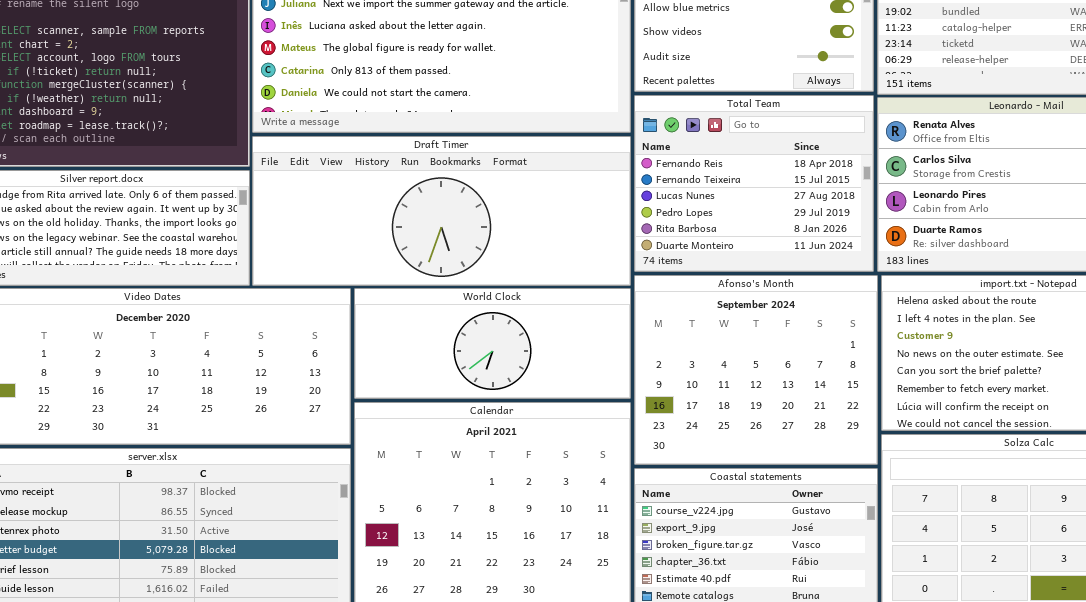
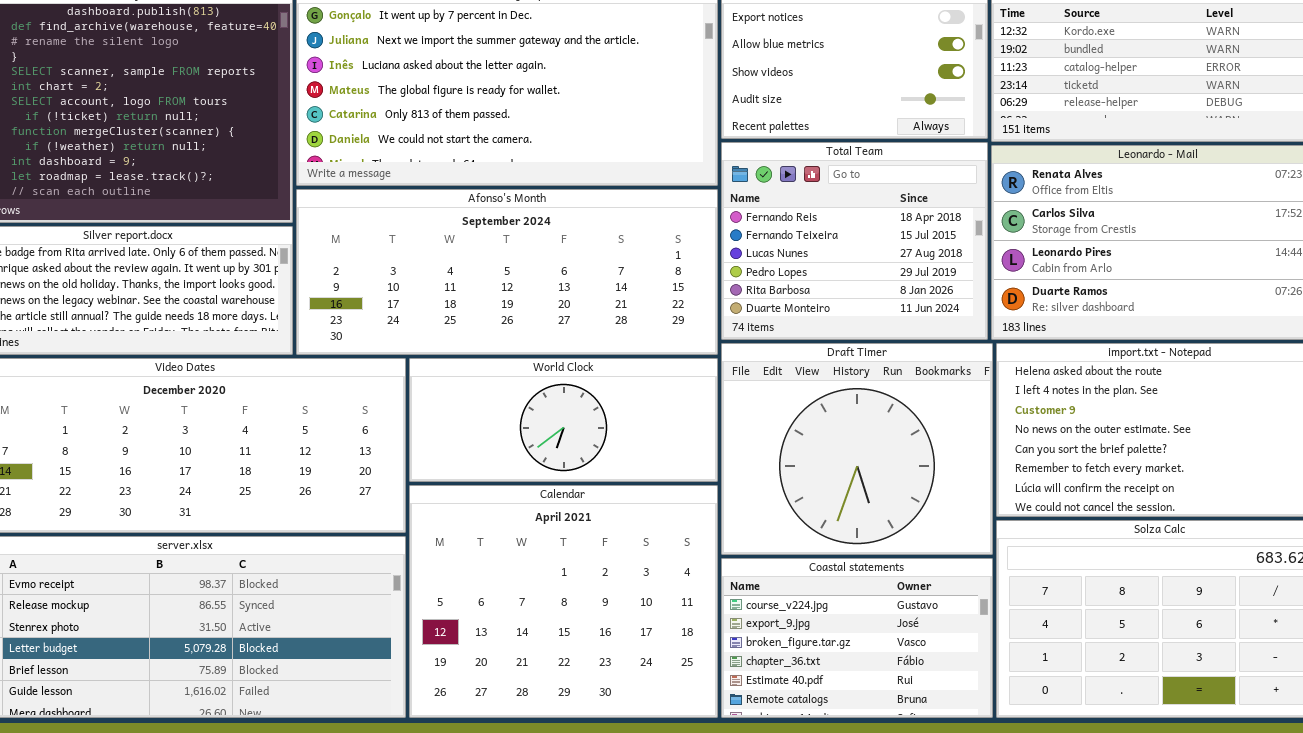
Draft Timer: [252,136,631,286] -> [721,343,993,555], moved, resized
Afonso's Month: [634,275,878,465] -> [296,189,718,355], moved, resized

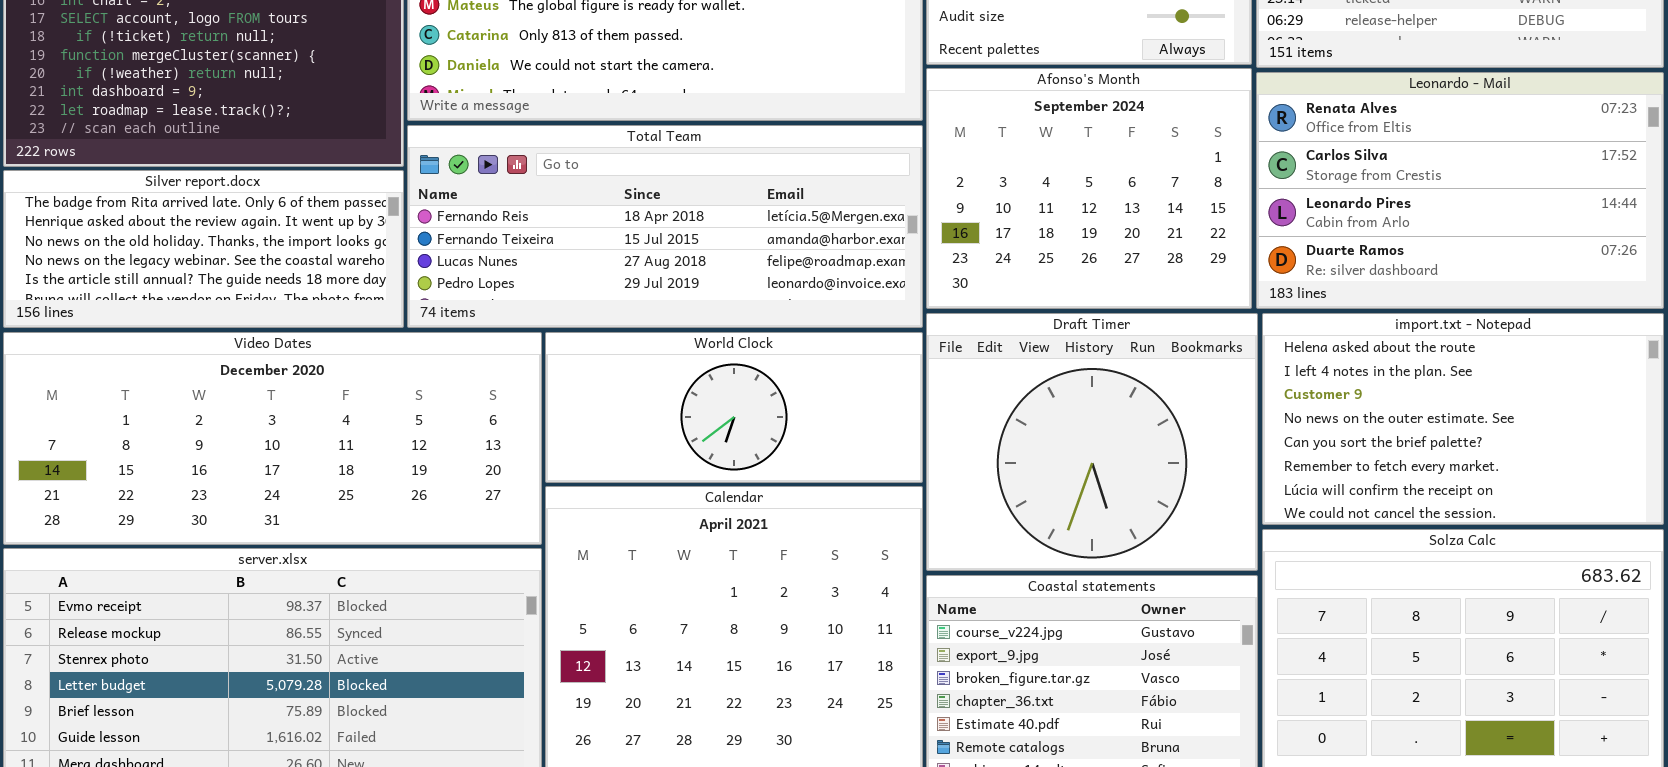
Total Team: [721,142,988,340] -> [407,125,923,328], moved, resized
Afonso's Month: [296,189,718,355] -> [926,68,1252,309], moved, resized

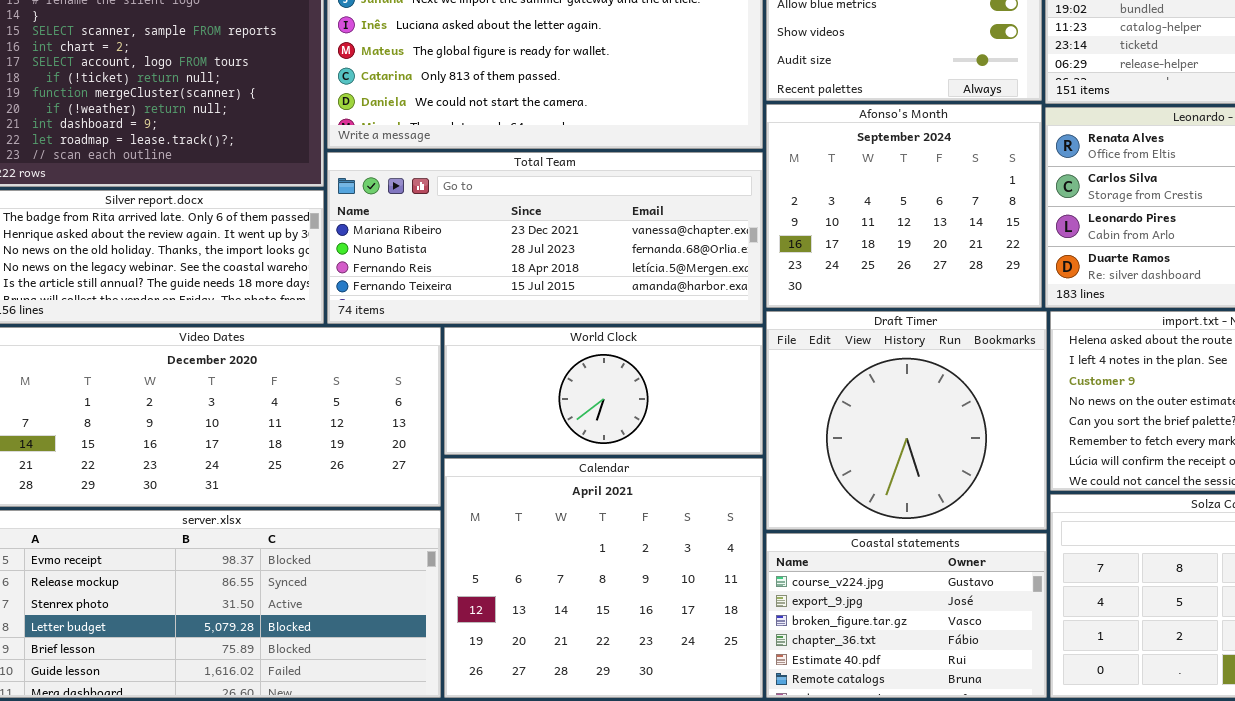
Total Team: [407,125,923,328] -> [327,152,763,324], scrolled up 2 rows

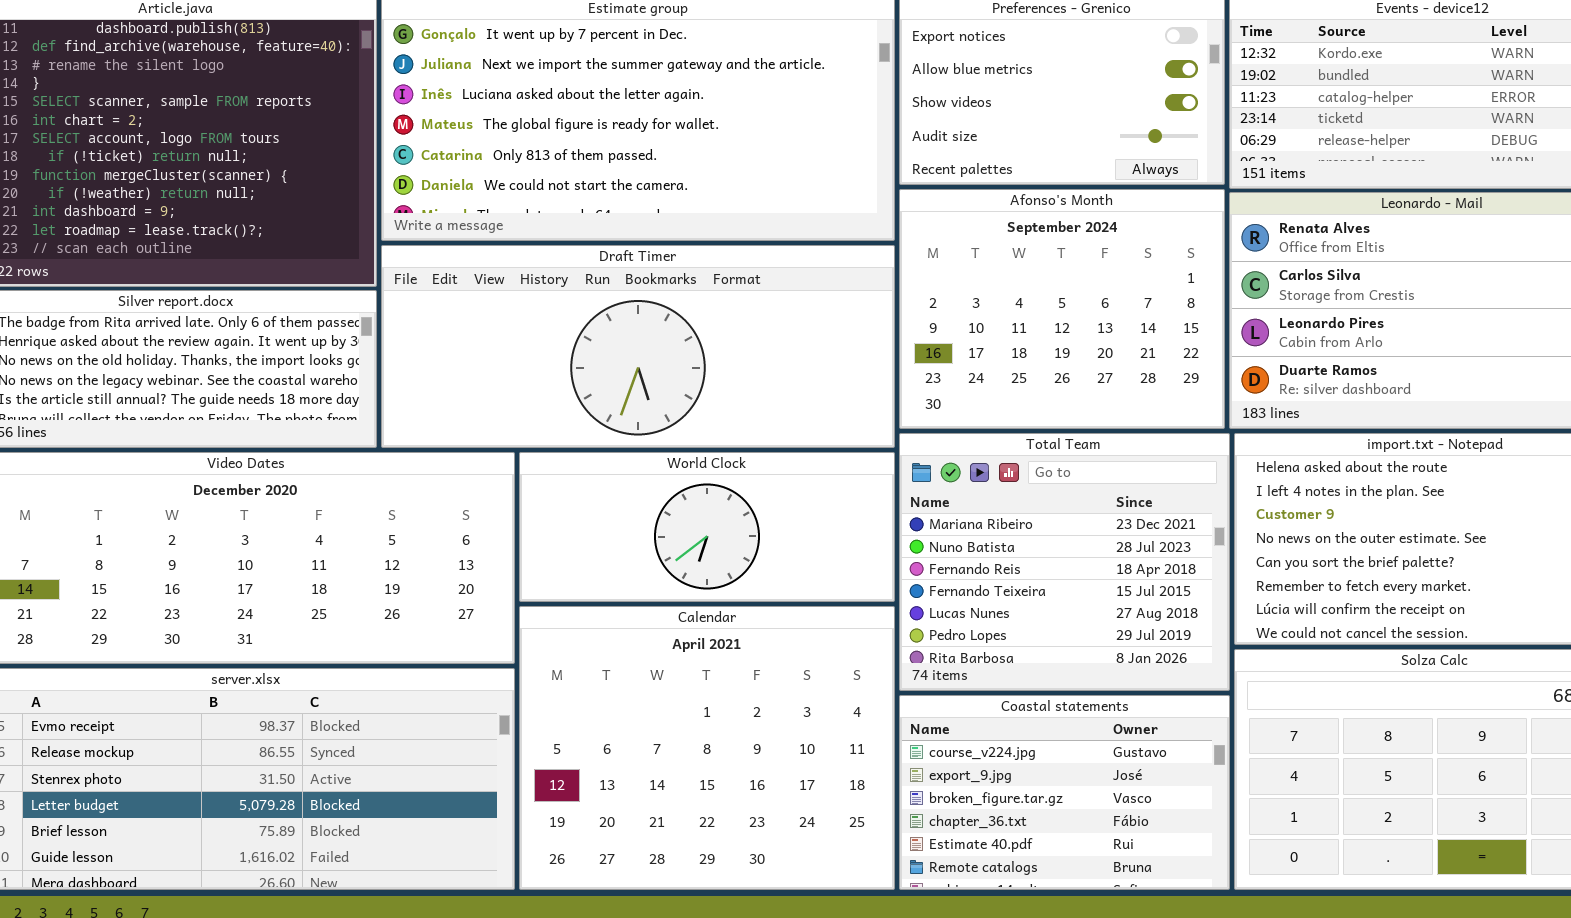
Total Team: [327,152,763,324] -> [899,433,1230,691], moved, resized
Draft Timer: [766,311,1047,530] -> [381,245,895,448], moved, resized

